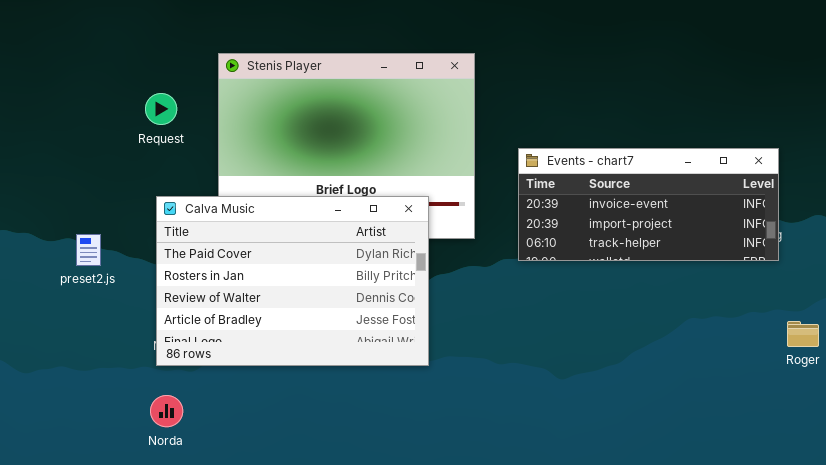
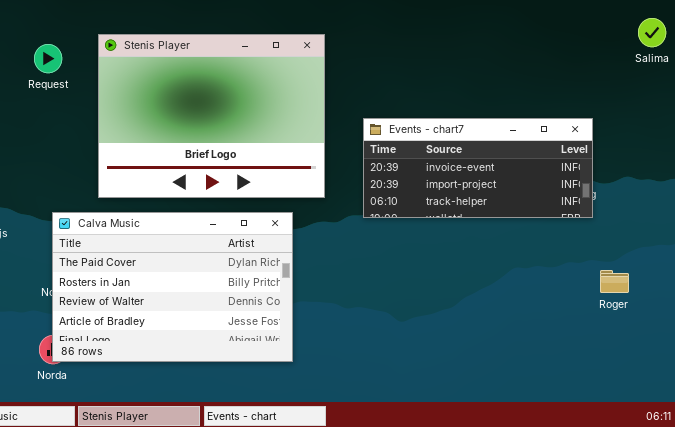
Request: [145,93,177,125] -> [34,44,62,73], moved
Calva Music: [156,196,429,366] -> [52,212,293,362], moved

